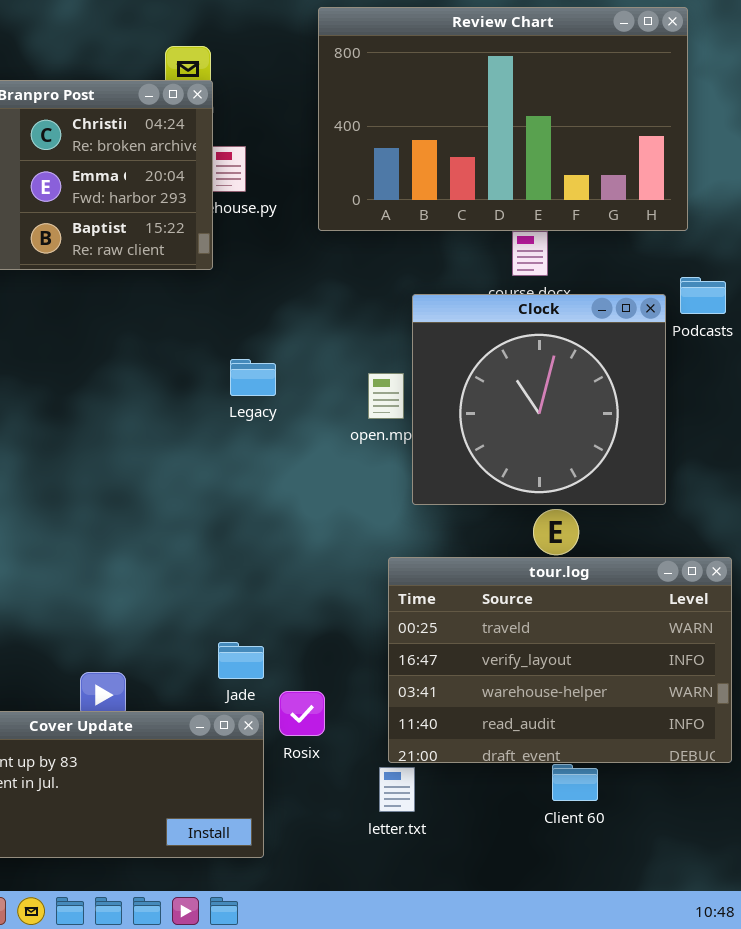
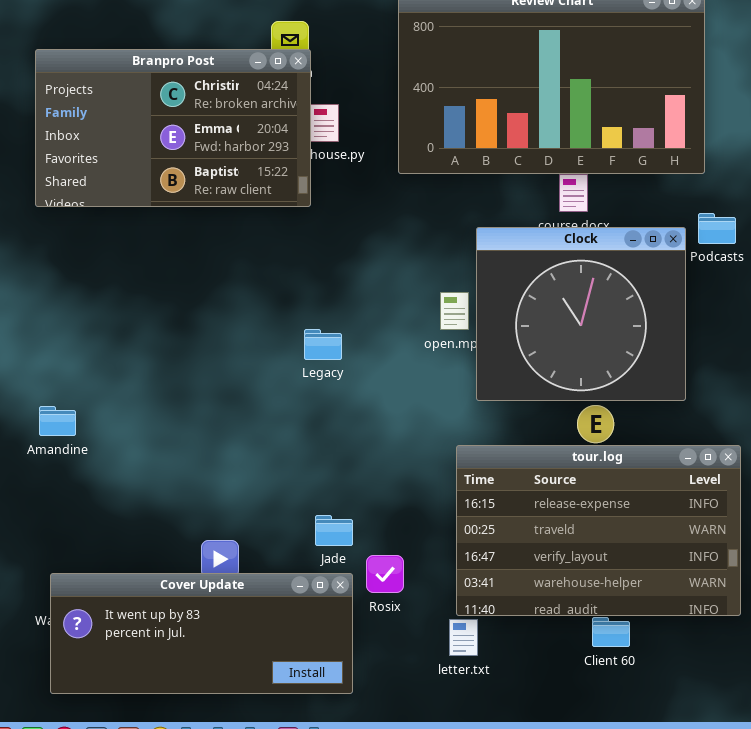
Legacy: [230,359,276,396] -> [304,329,342,360], moved
tour.log: [388,557,732,763] -> [456,445,741,616], scrolled up 1 row

